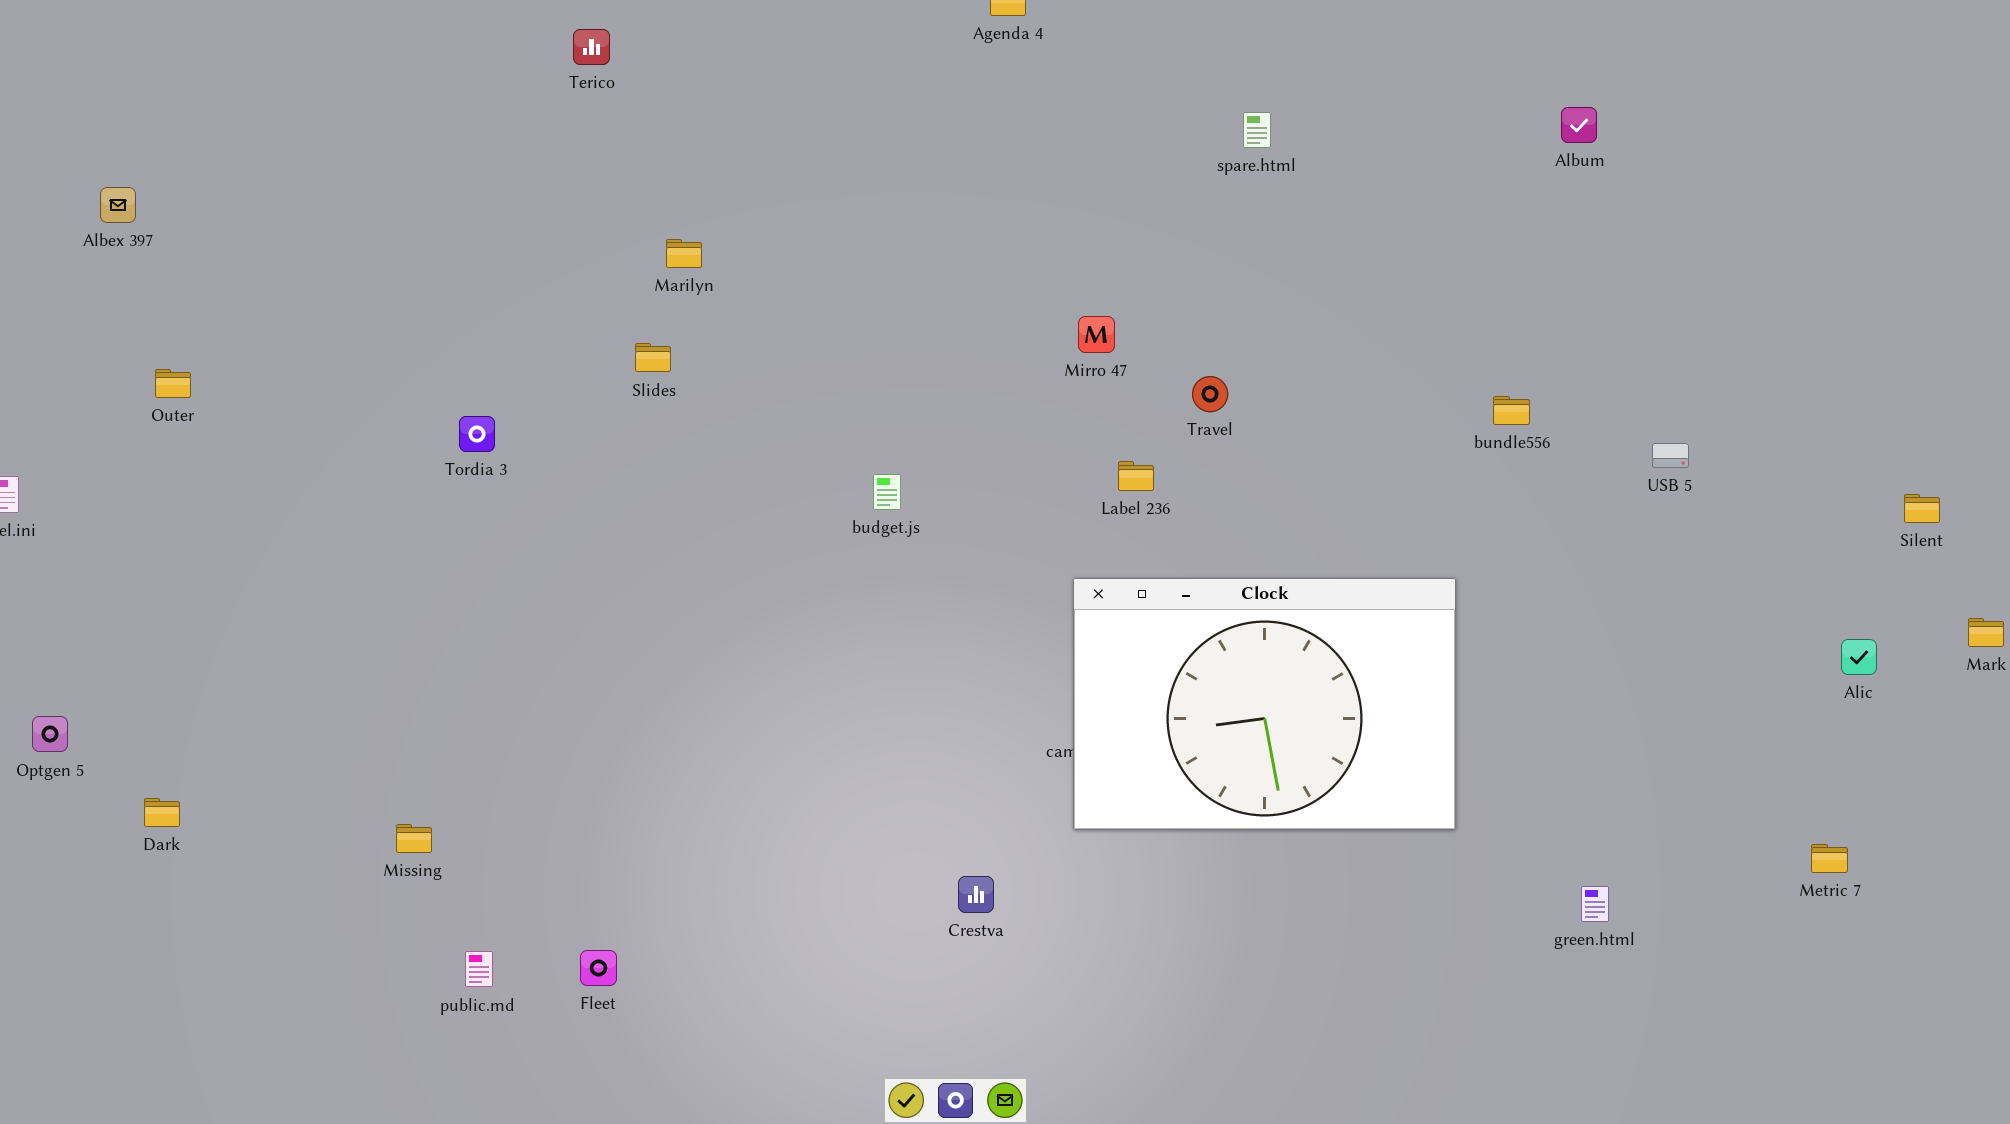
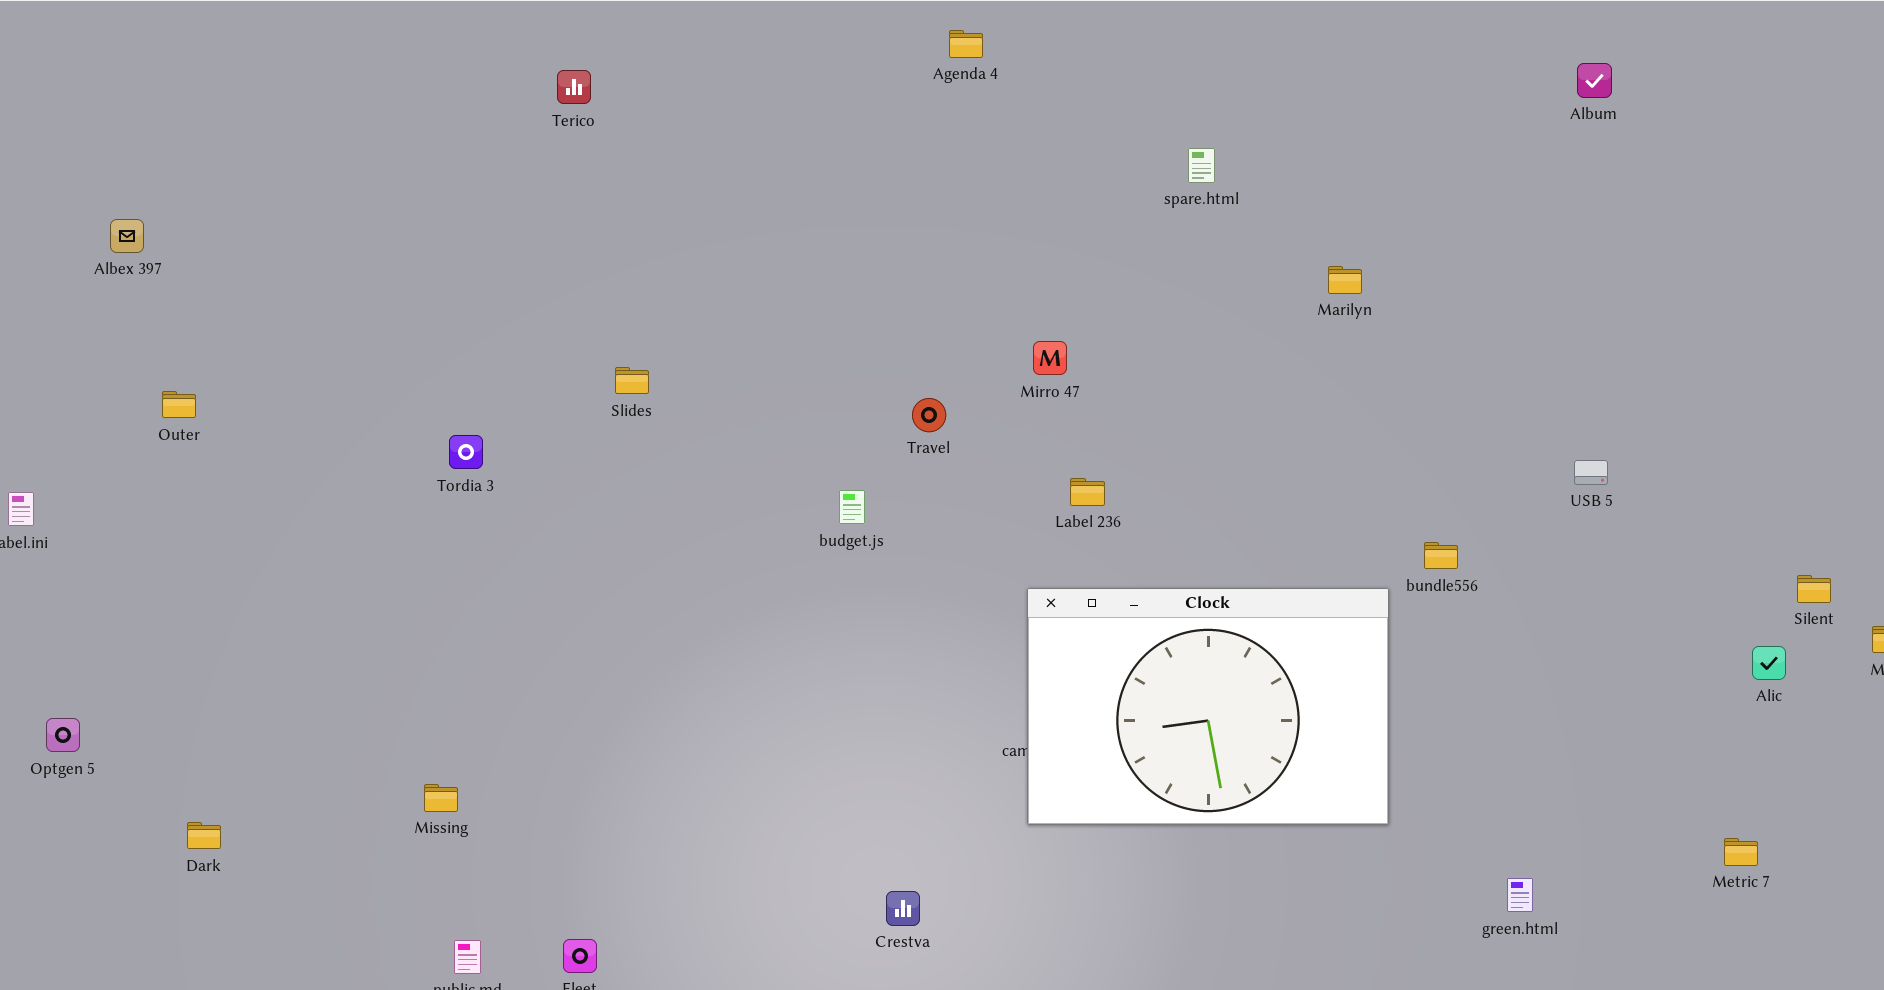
Album: [1561,107,1597,143] -> [1577,63,1612,98], moved
Marilyn: [666,239,702,268] -> [1328,266,1362,294], moved
Travel: [1192,376,1228,412] -> [912,398,946,432], moved
bundle556: [1493,396,1530,425] -> [1424,542,1458,569], moved
Silent: [1904,494,1940,523] -> [1797,575,1831,603], moved
Dark: [144,798,180,827] -> [187,822,221,849], moved
Missing: [396,824,432,853] -> [424,784,458,812], moved
Crestva: [958,876,994,913] -> [886,891,920,926], moved

